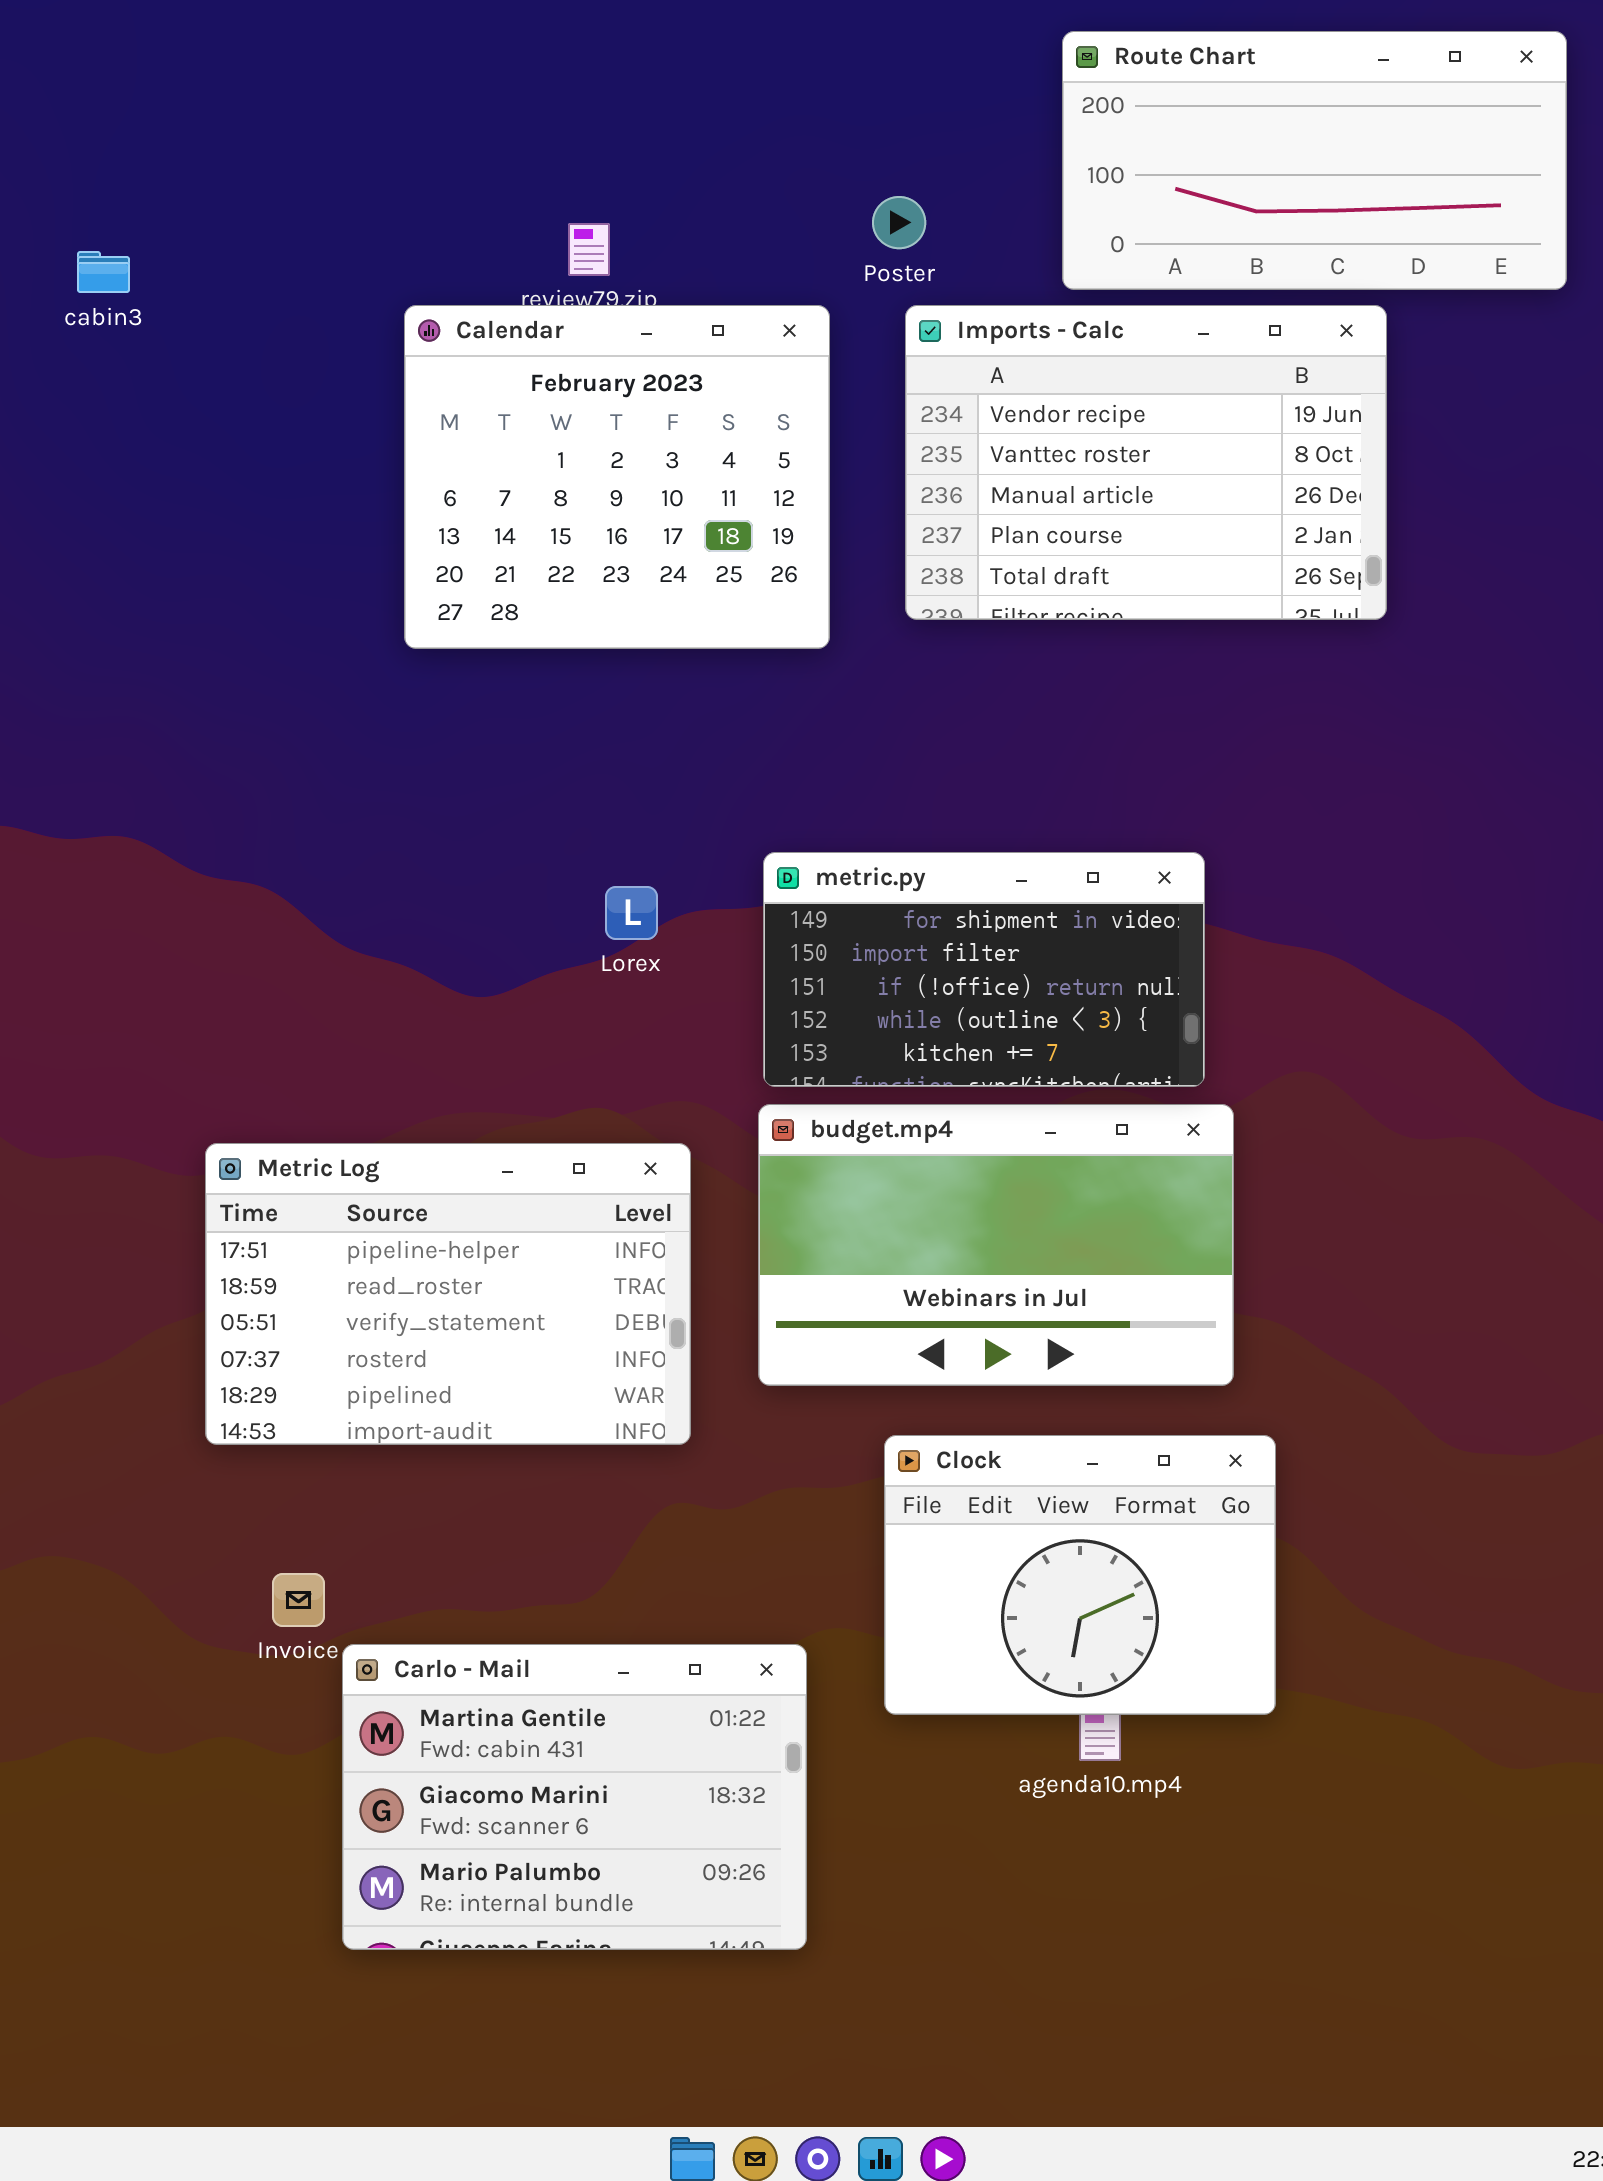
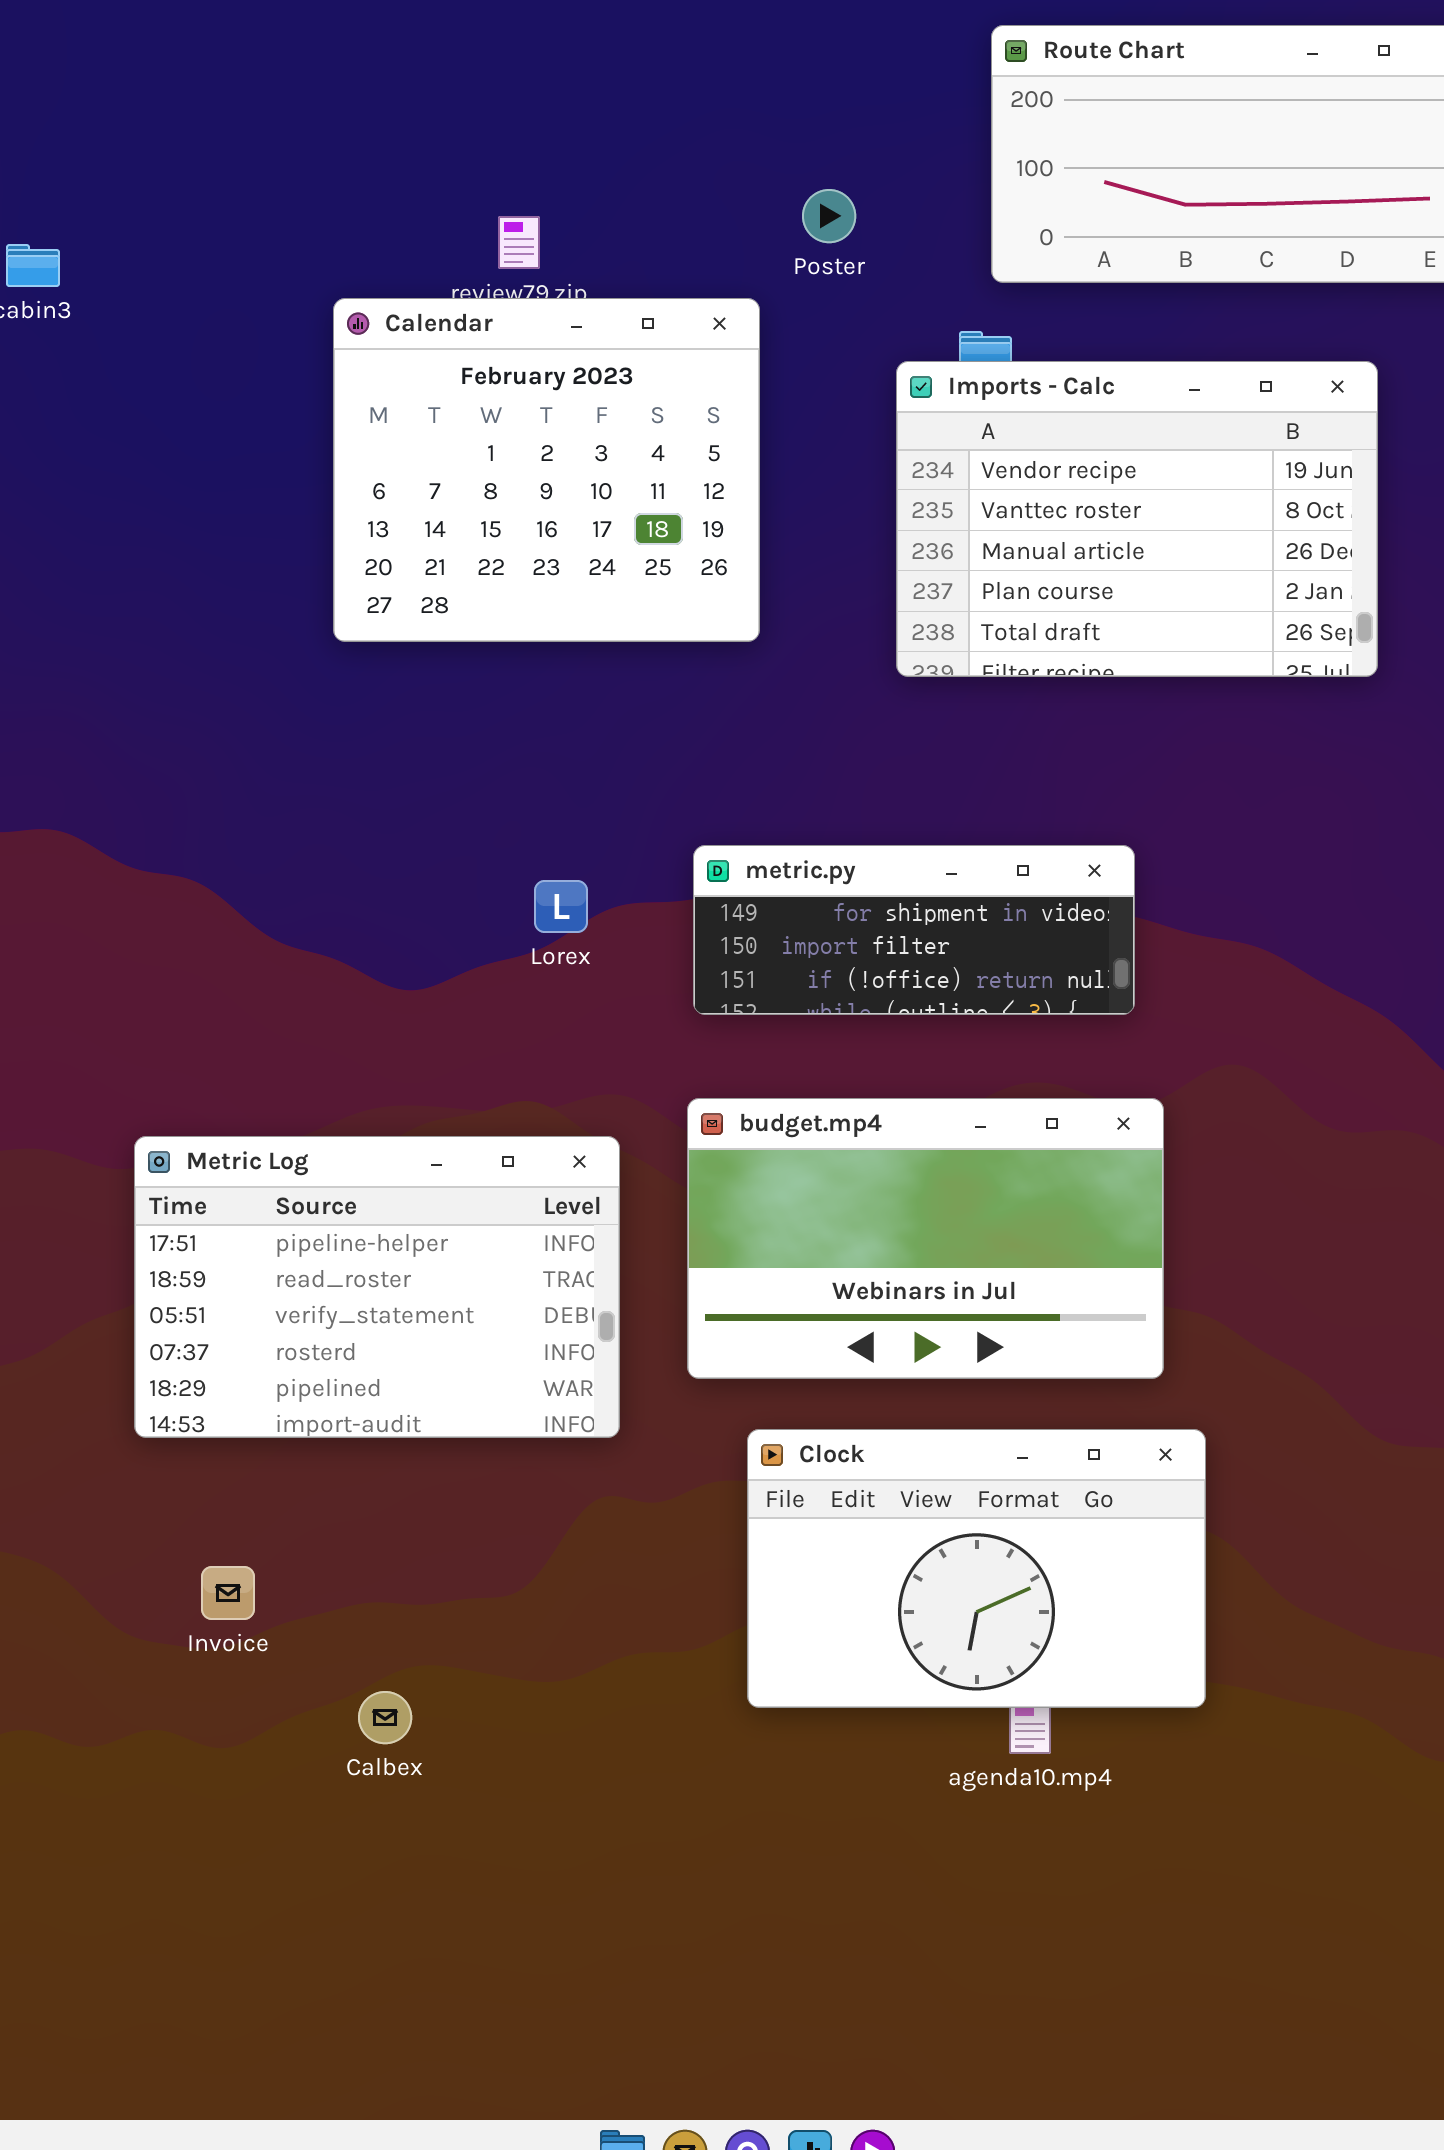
Imports - Calc: [905,305,1387,620] -> [896,361,1378,677], moved
metric.py: [763,852,1205,1087] -> [693,845,1135,1015], resized
Clock: [884,1435,1276,1715] -> [747,1429,1206,1708], resized
Carlo - Mail: [342,1644,807,1950] -> none, closed

